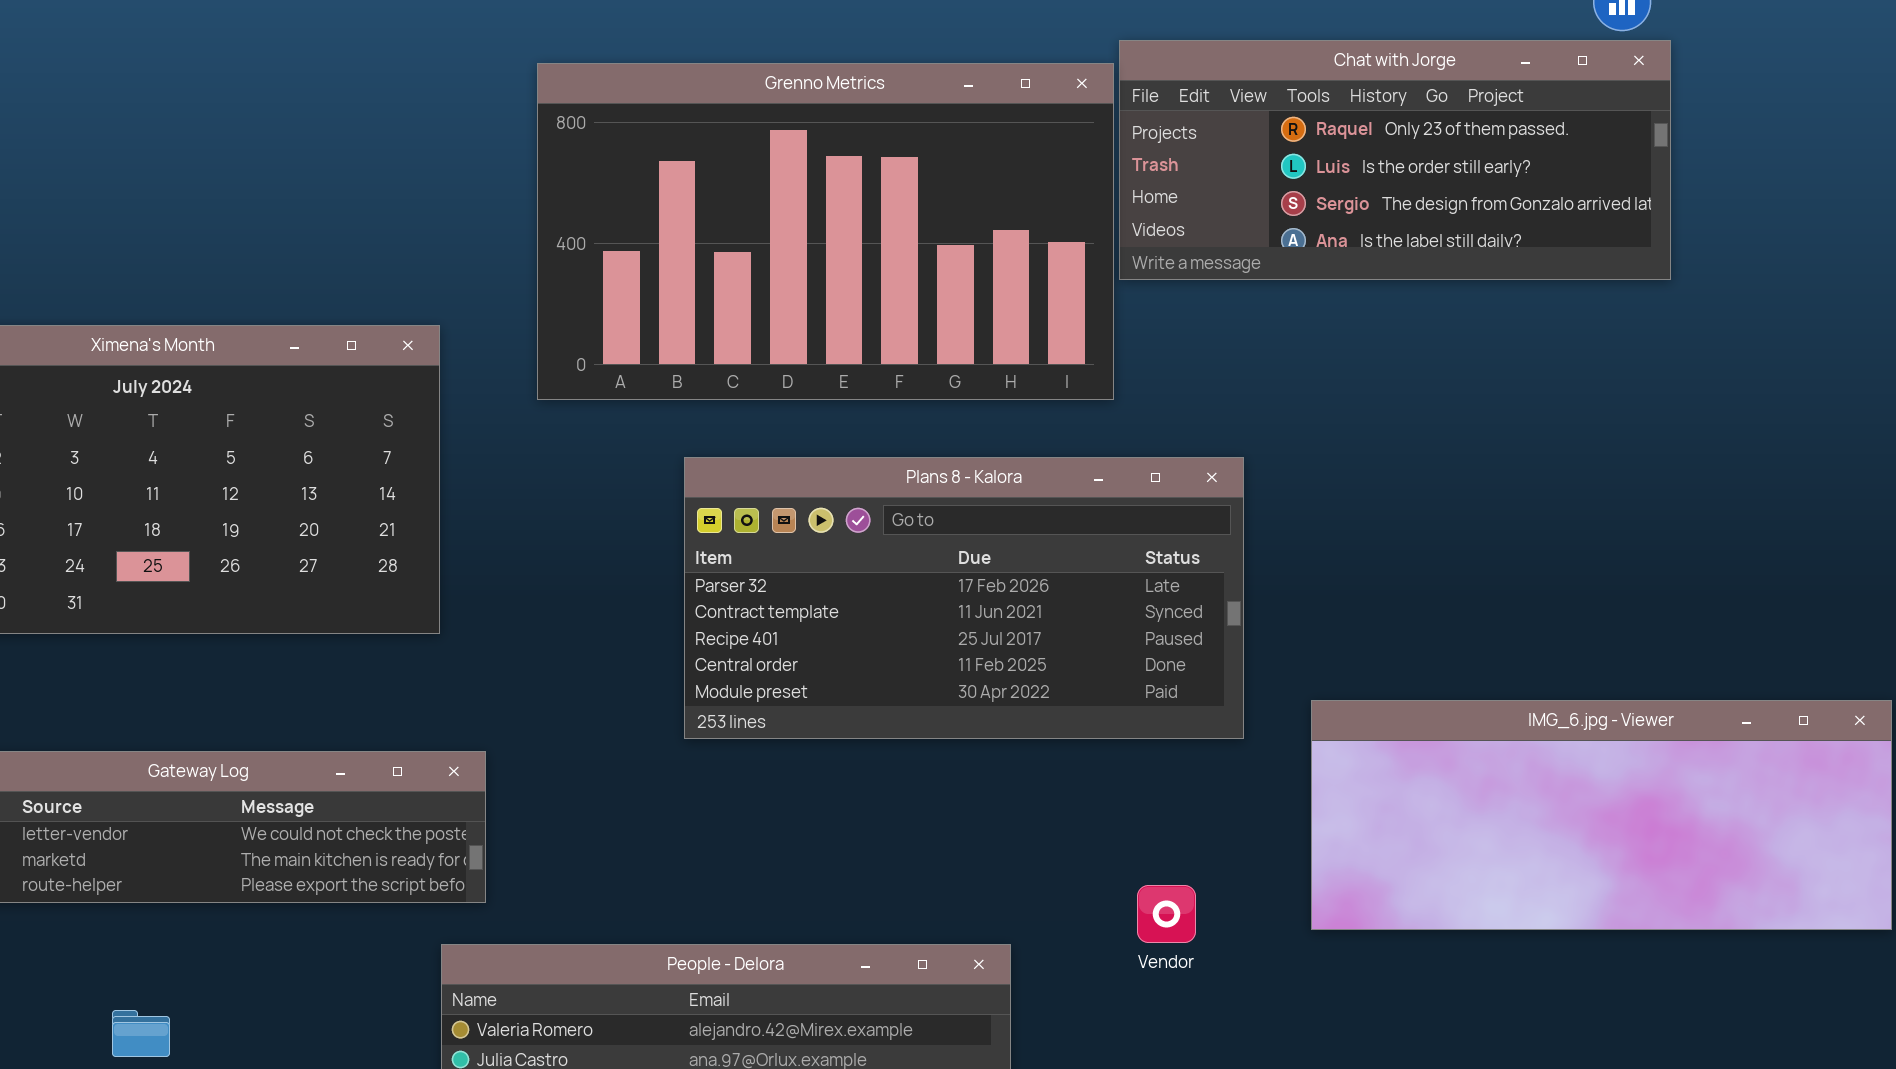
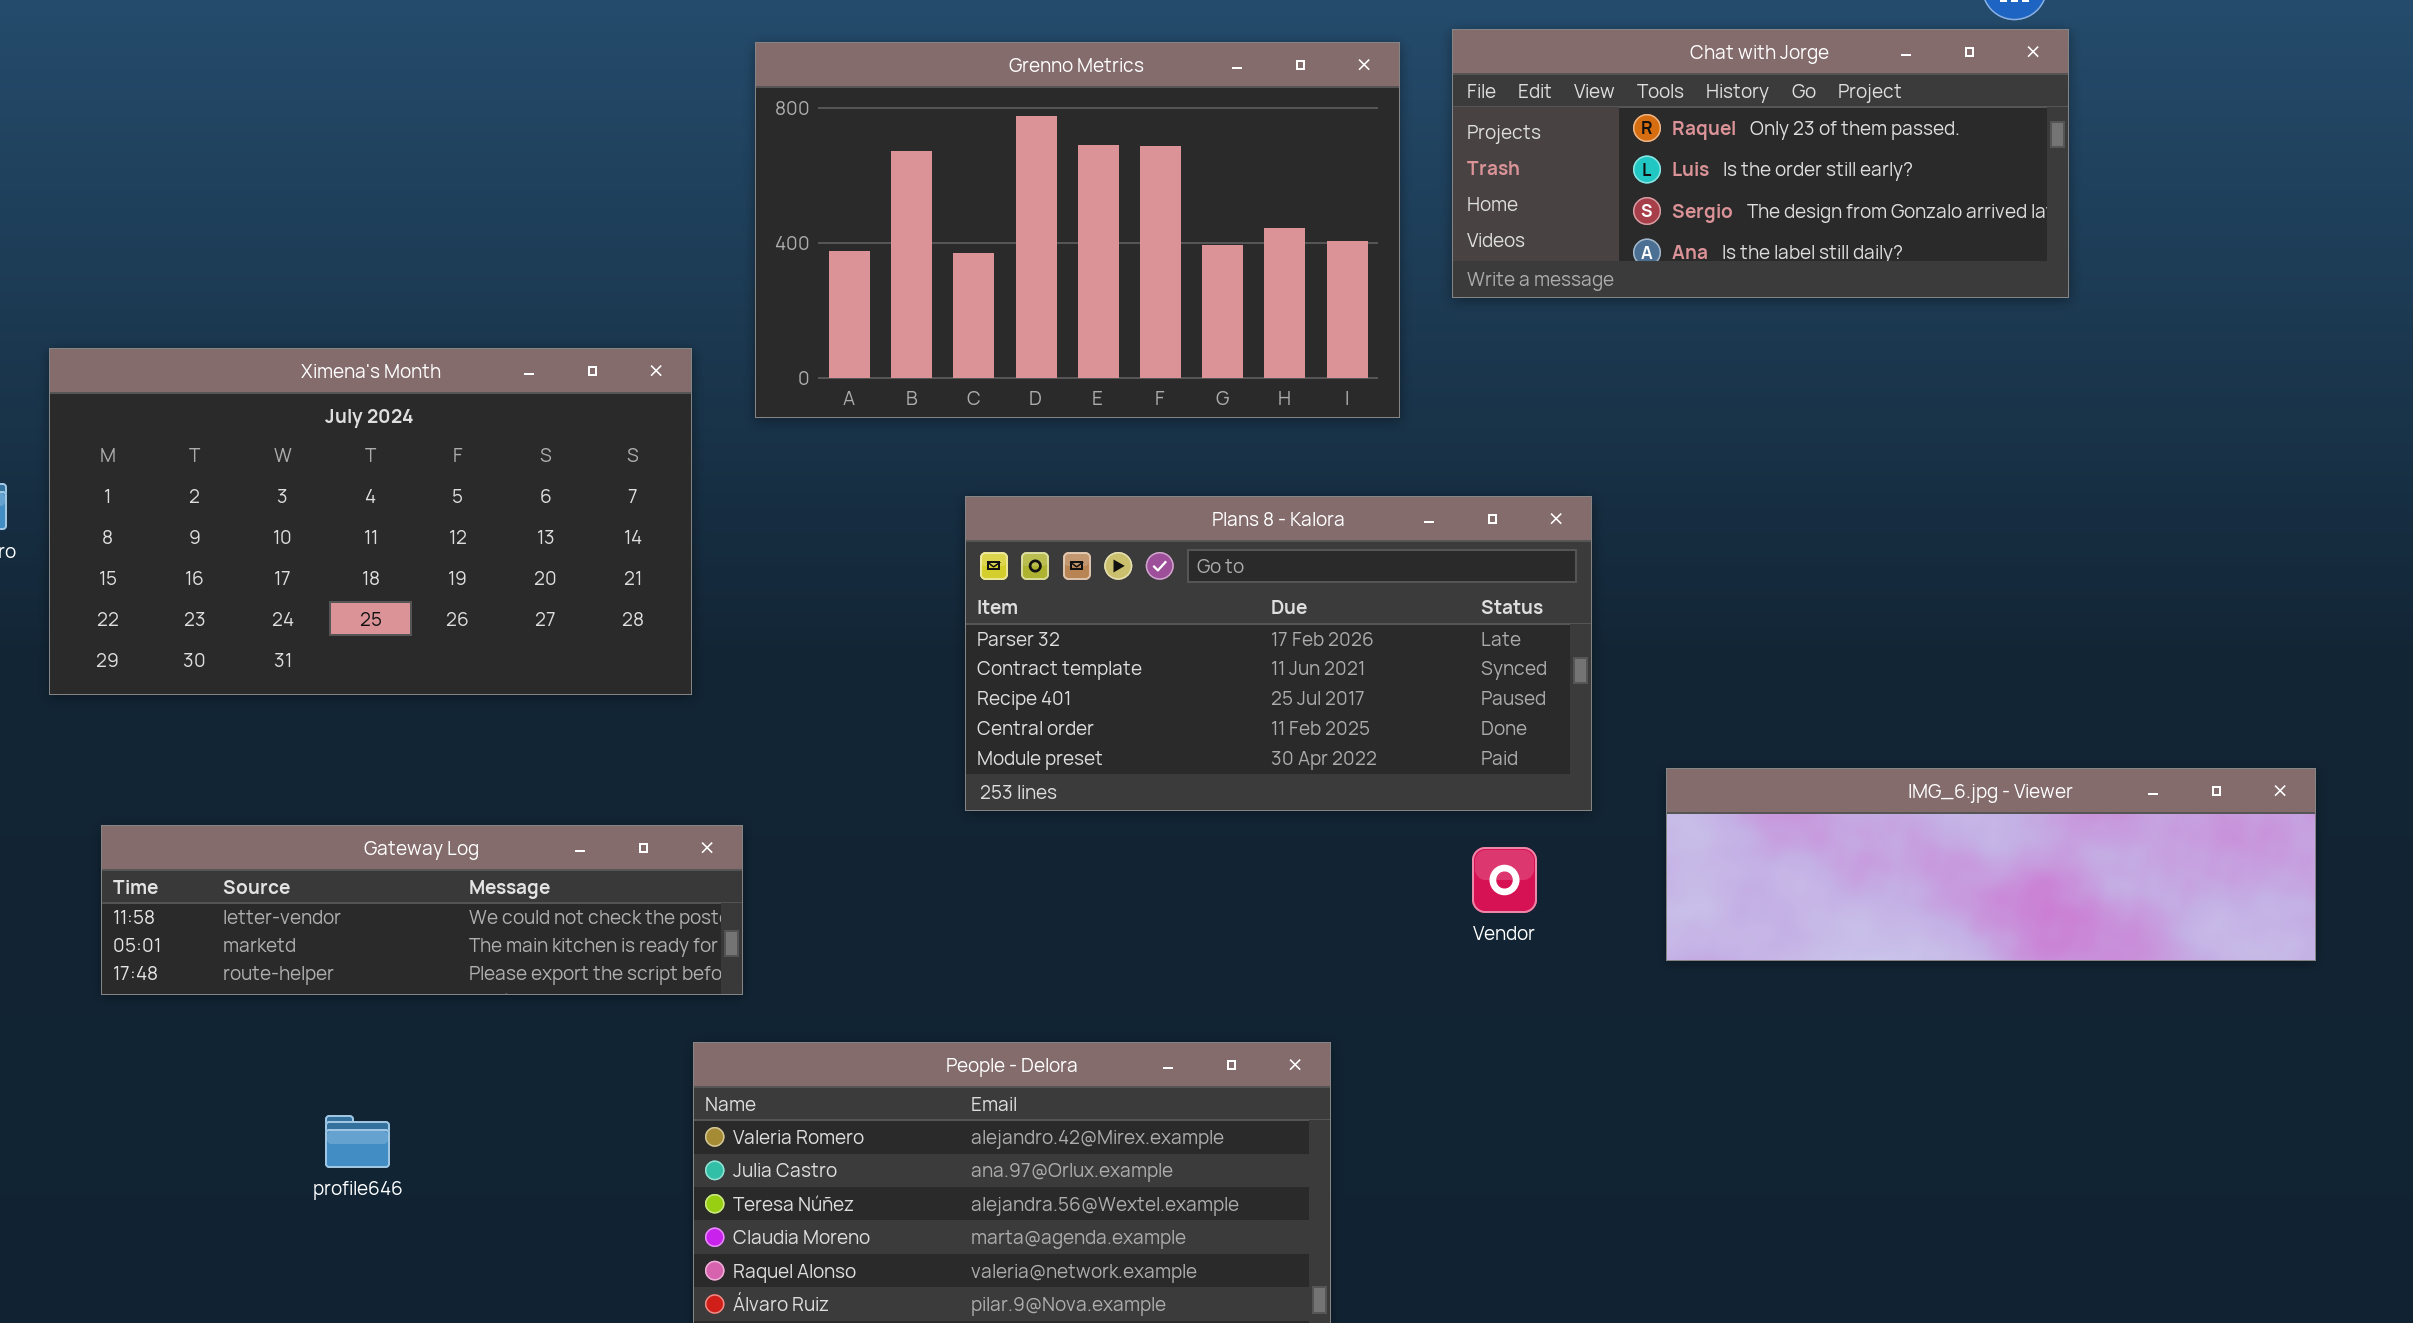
Grenno Metrics: [537,63,1114,400] -> [755,42,1400,418], moved
IMG_6.jpg - Viewer: [1311,700,1892,930] -> [1666,768,2316,961], resized
Vendor: [1137,885,1196,943] -> [1472,847,1537,913], moved

